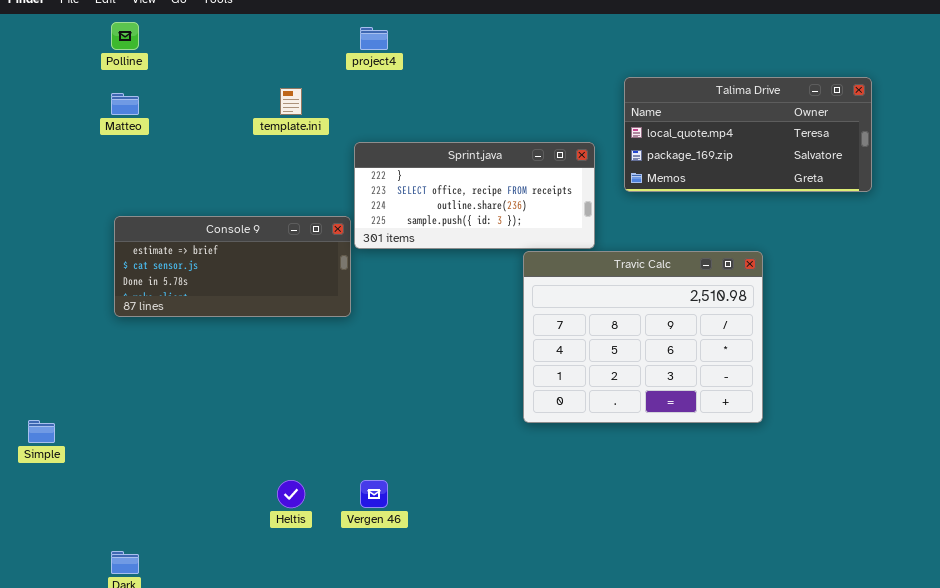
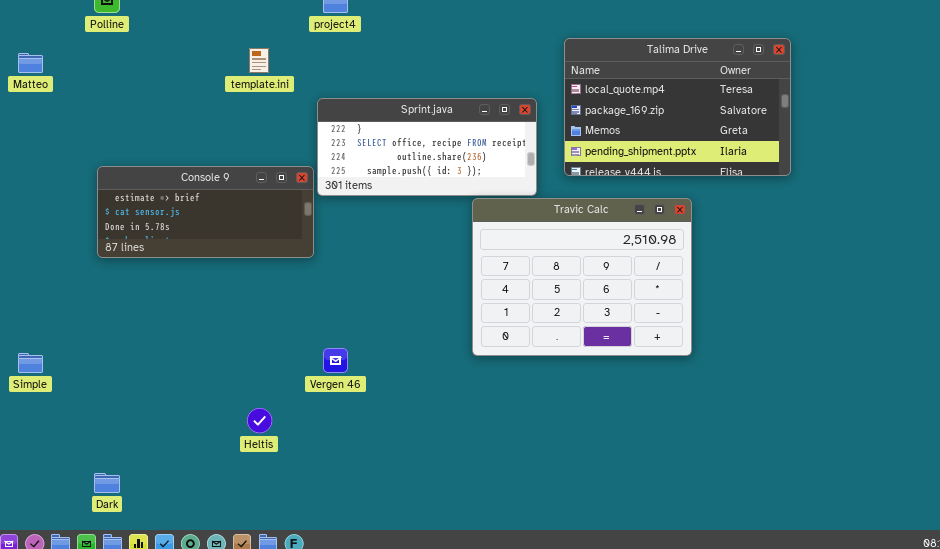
Talima Drive: [624,77,872,192] -> [564,38,791,176], resized
Matteo: [111,93,139,115] -> [18,53,43,73], moved
Vergen 46: [360,480,388,508] -> [323,348,348,373], moved

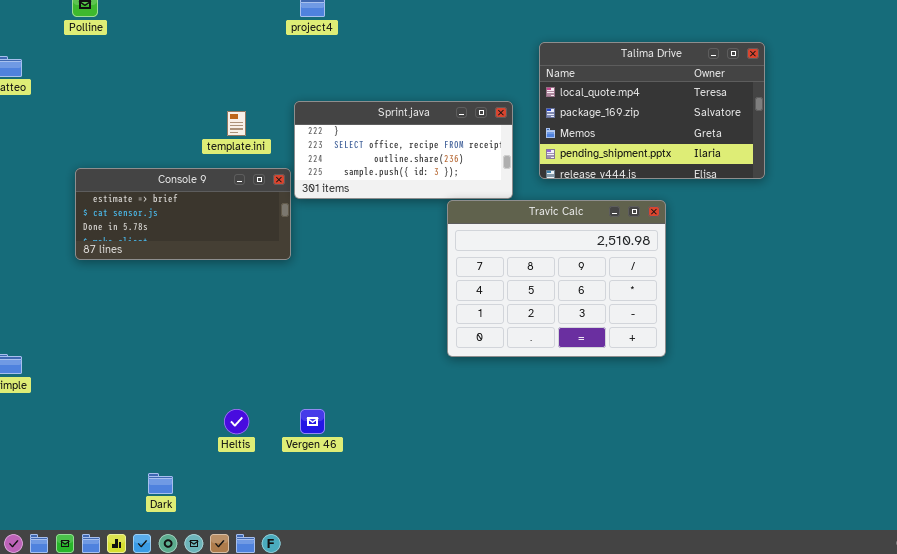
template.ini: [249,48,269,73] -> [227,111,246,136], moved
Vergen 46: [323,348,348,373] -> [300,409,325,434], moved
Dark: [94,473,120,493] -> [148,473,173,494], moved

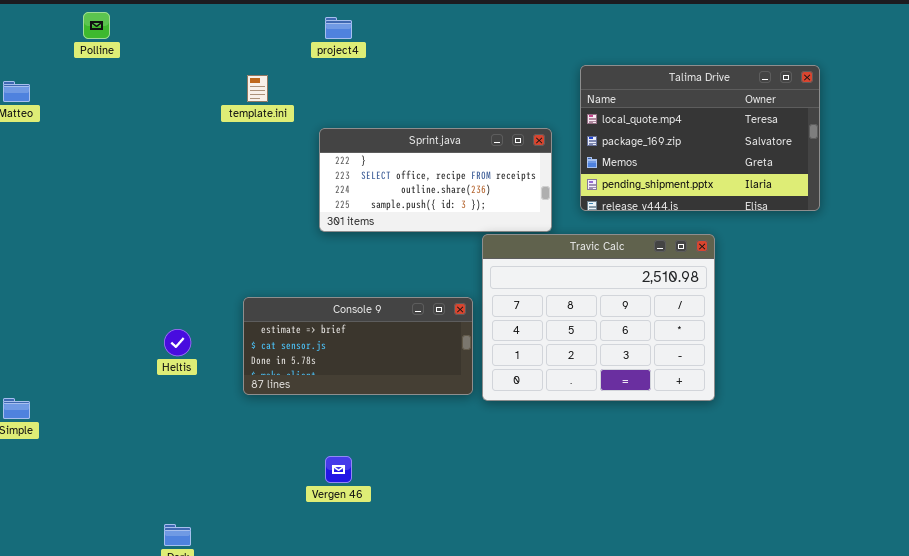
template.ini: [227,111,246,136] -> [247,75,268,102], moved
Console 9: [75,168,291,260] -> [243,297,473,395], moved
Heltis: [224,409,249,434] -> [164,329,191,356], moved

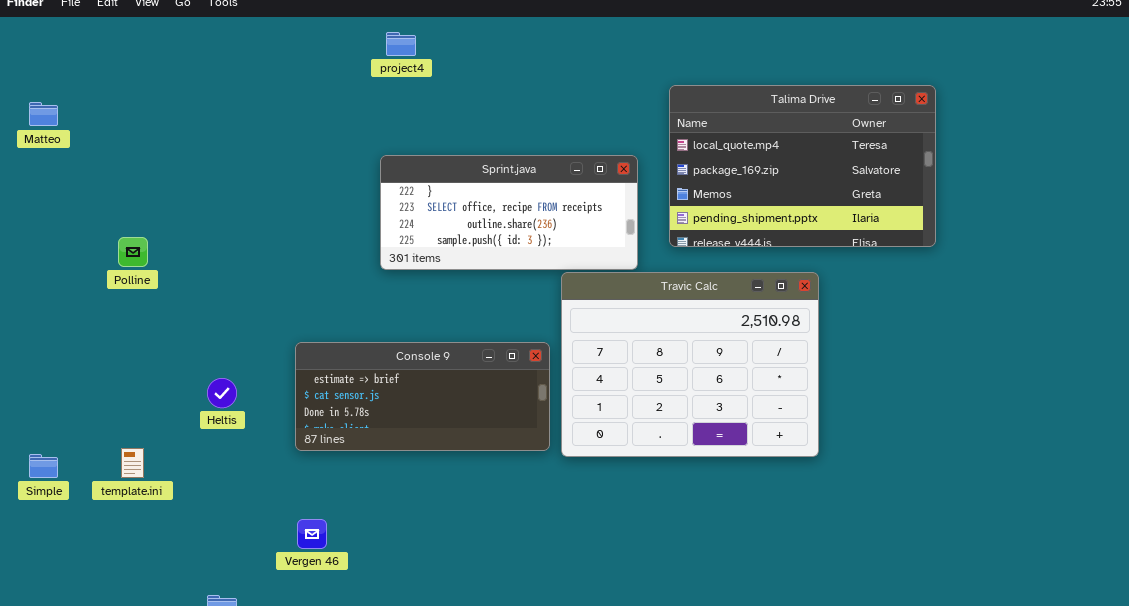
Polline: [83,12,110,39] -> [118,237,148,267], moved
template.ini: [247,75,268,102] -> [121,448,144,478], moved
Vergen 46: [325,456,352,483] -> [297,519,327,549], moved

